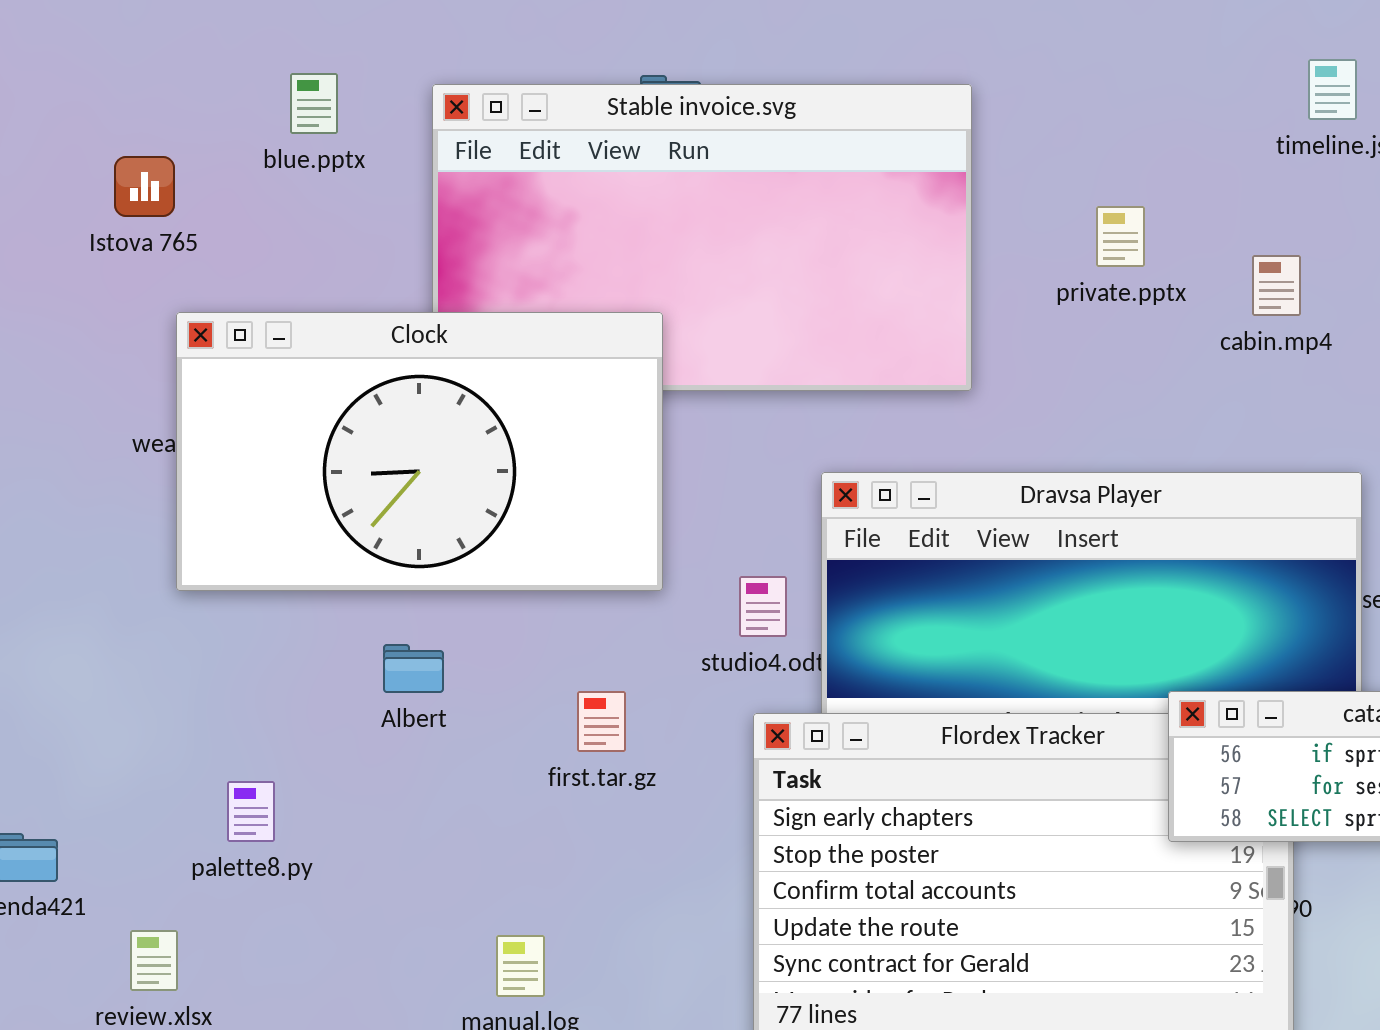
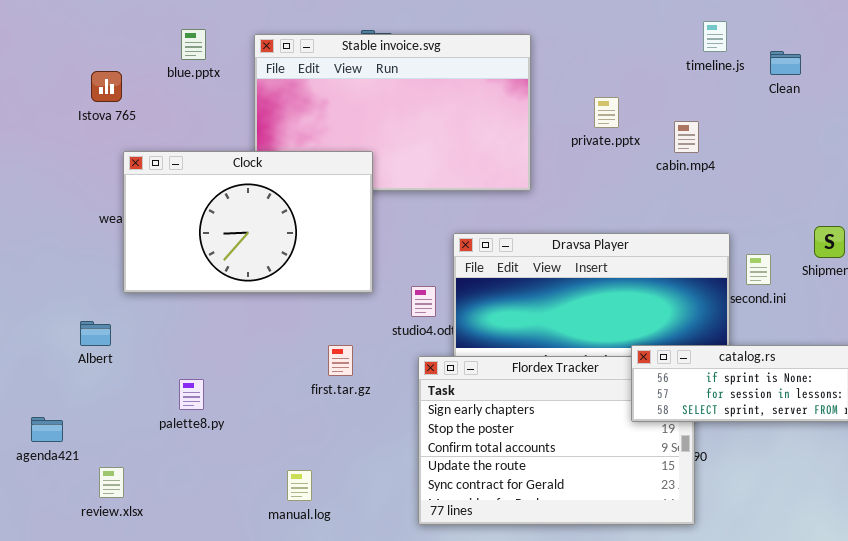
Albert: [383,644,444,693] -> [80,321,111,346], moved
palette8.py: [227,781,275,842] -> [179,379,204,410], moved

